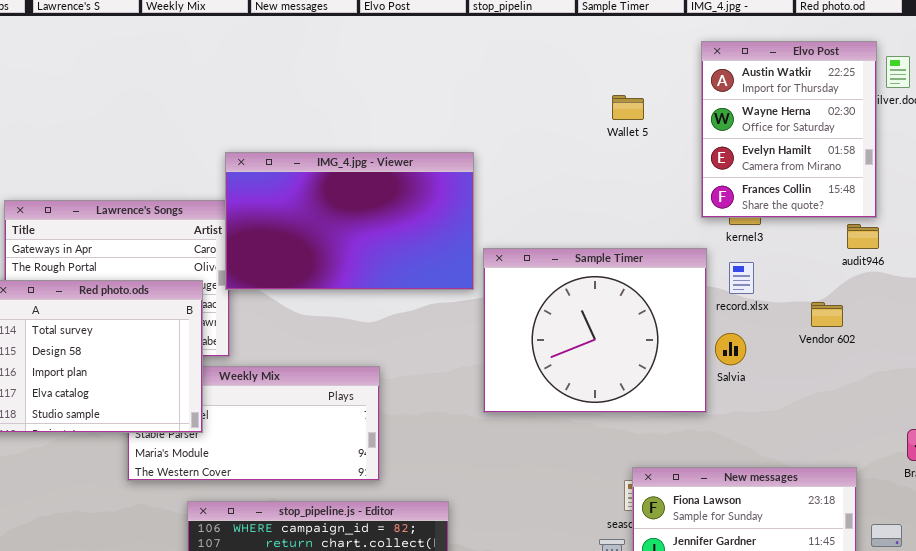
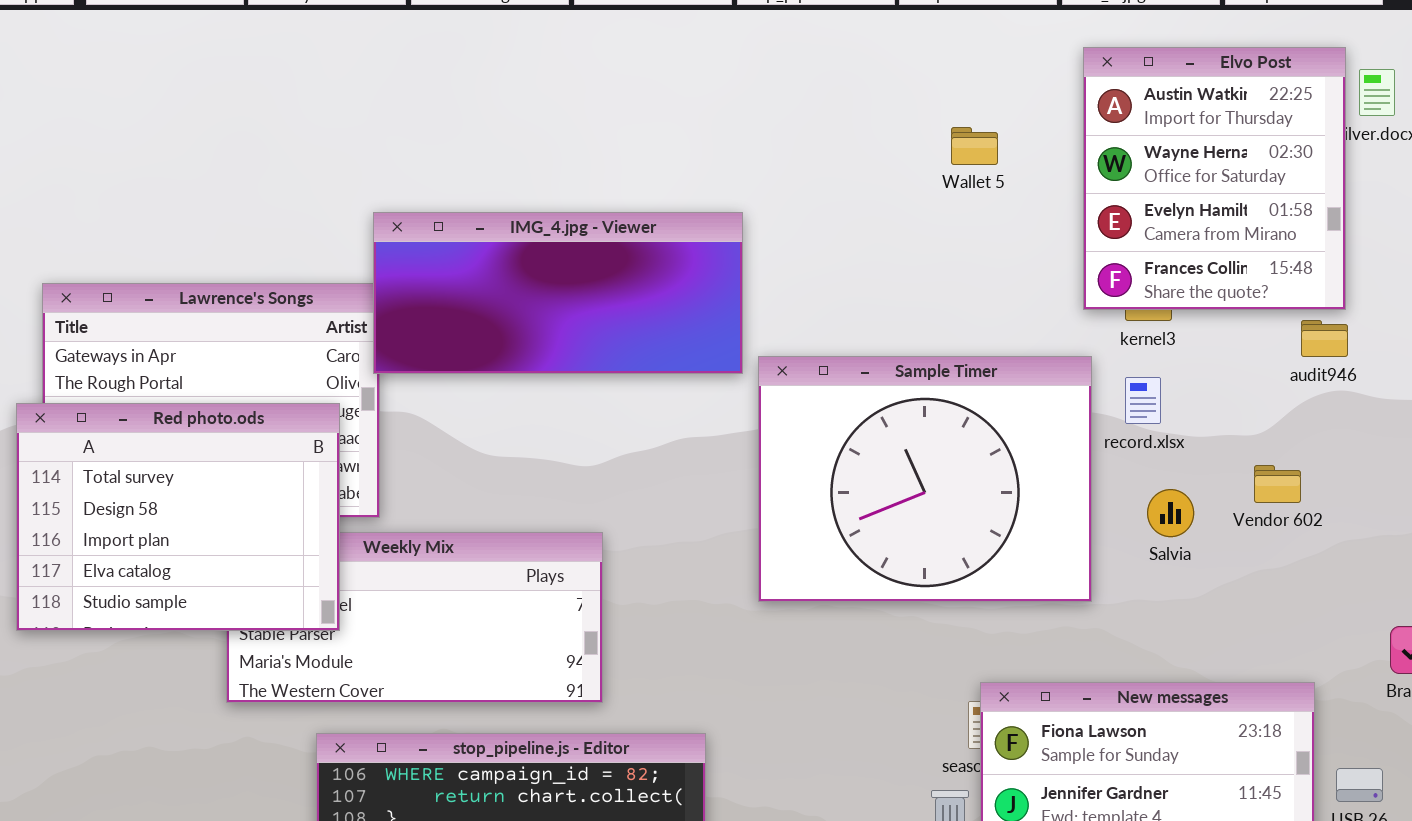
IMG_4.jpg - Viewer: [225,152,474,290] -> [373,212,743,374], resized
Vendor 602: [811,302,843,327] -> [1254,465,1301,503], moved
Salvia: [715,333,746,365] -> [1147,489,1194,537], moved

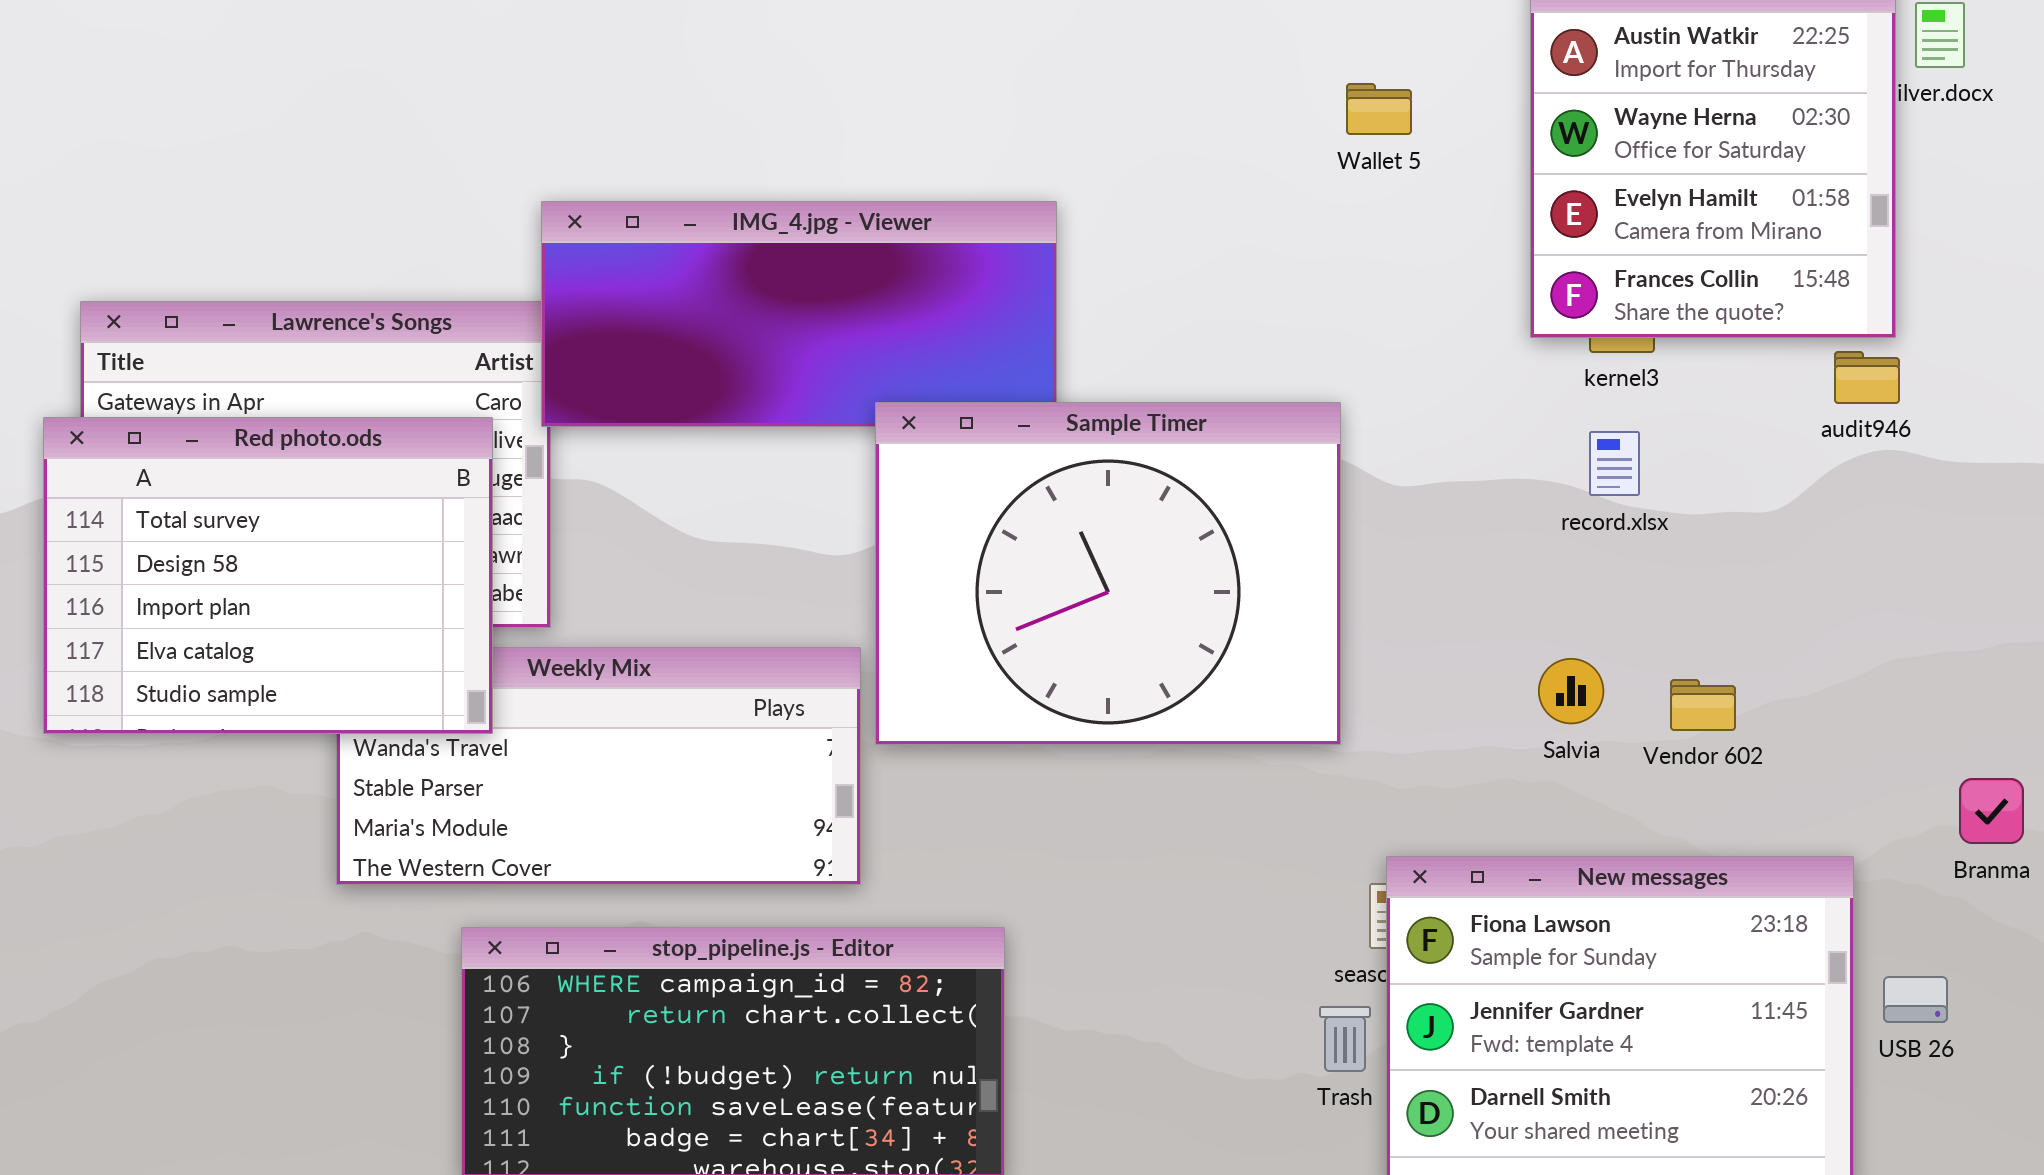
Sample Timer: [758,356,1092,602] -> [875,402,1341,745], moved
Red photo.ods: [16,403,340,631] -> [43,417,493,734], moved
Vendor 602: [1254,465,1301,503] -> [1670,679,1736,731], moved
Salvia: [1147,489,1194,537] -> [1538,658,1604,724], moved

